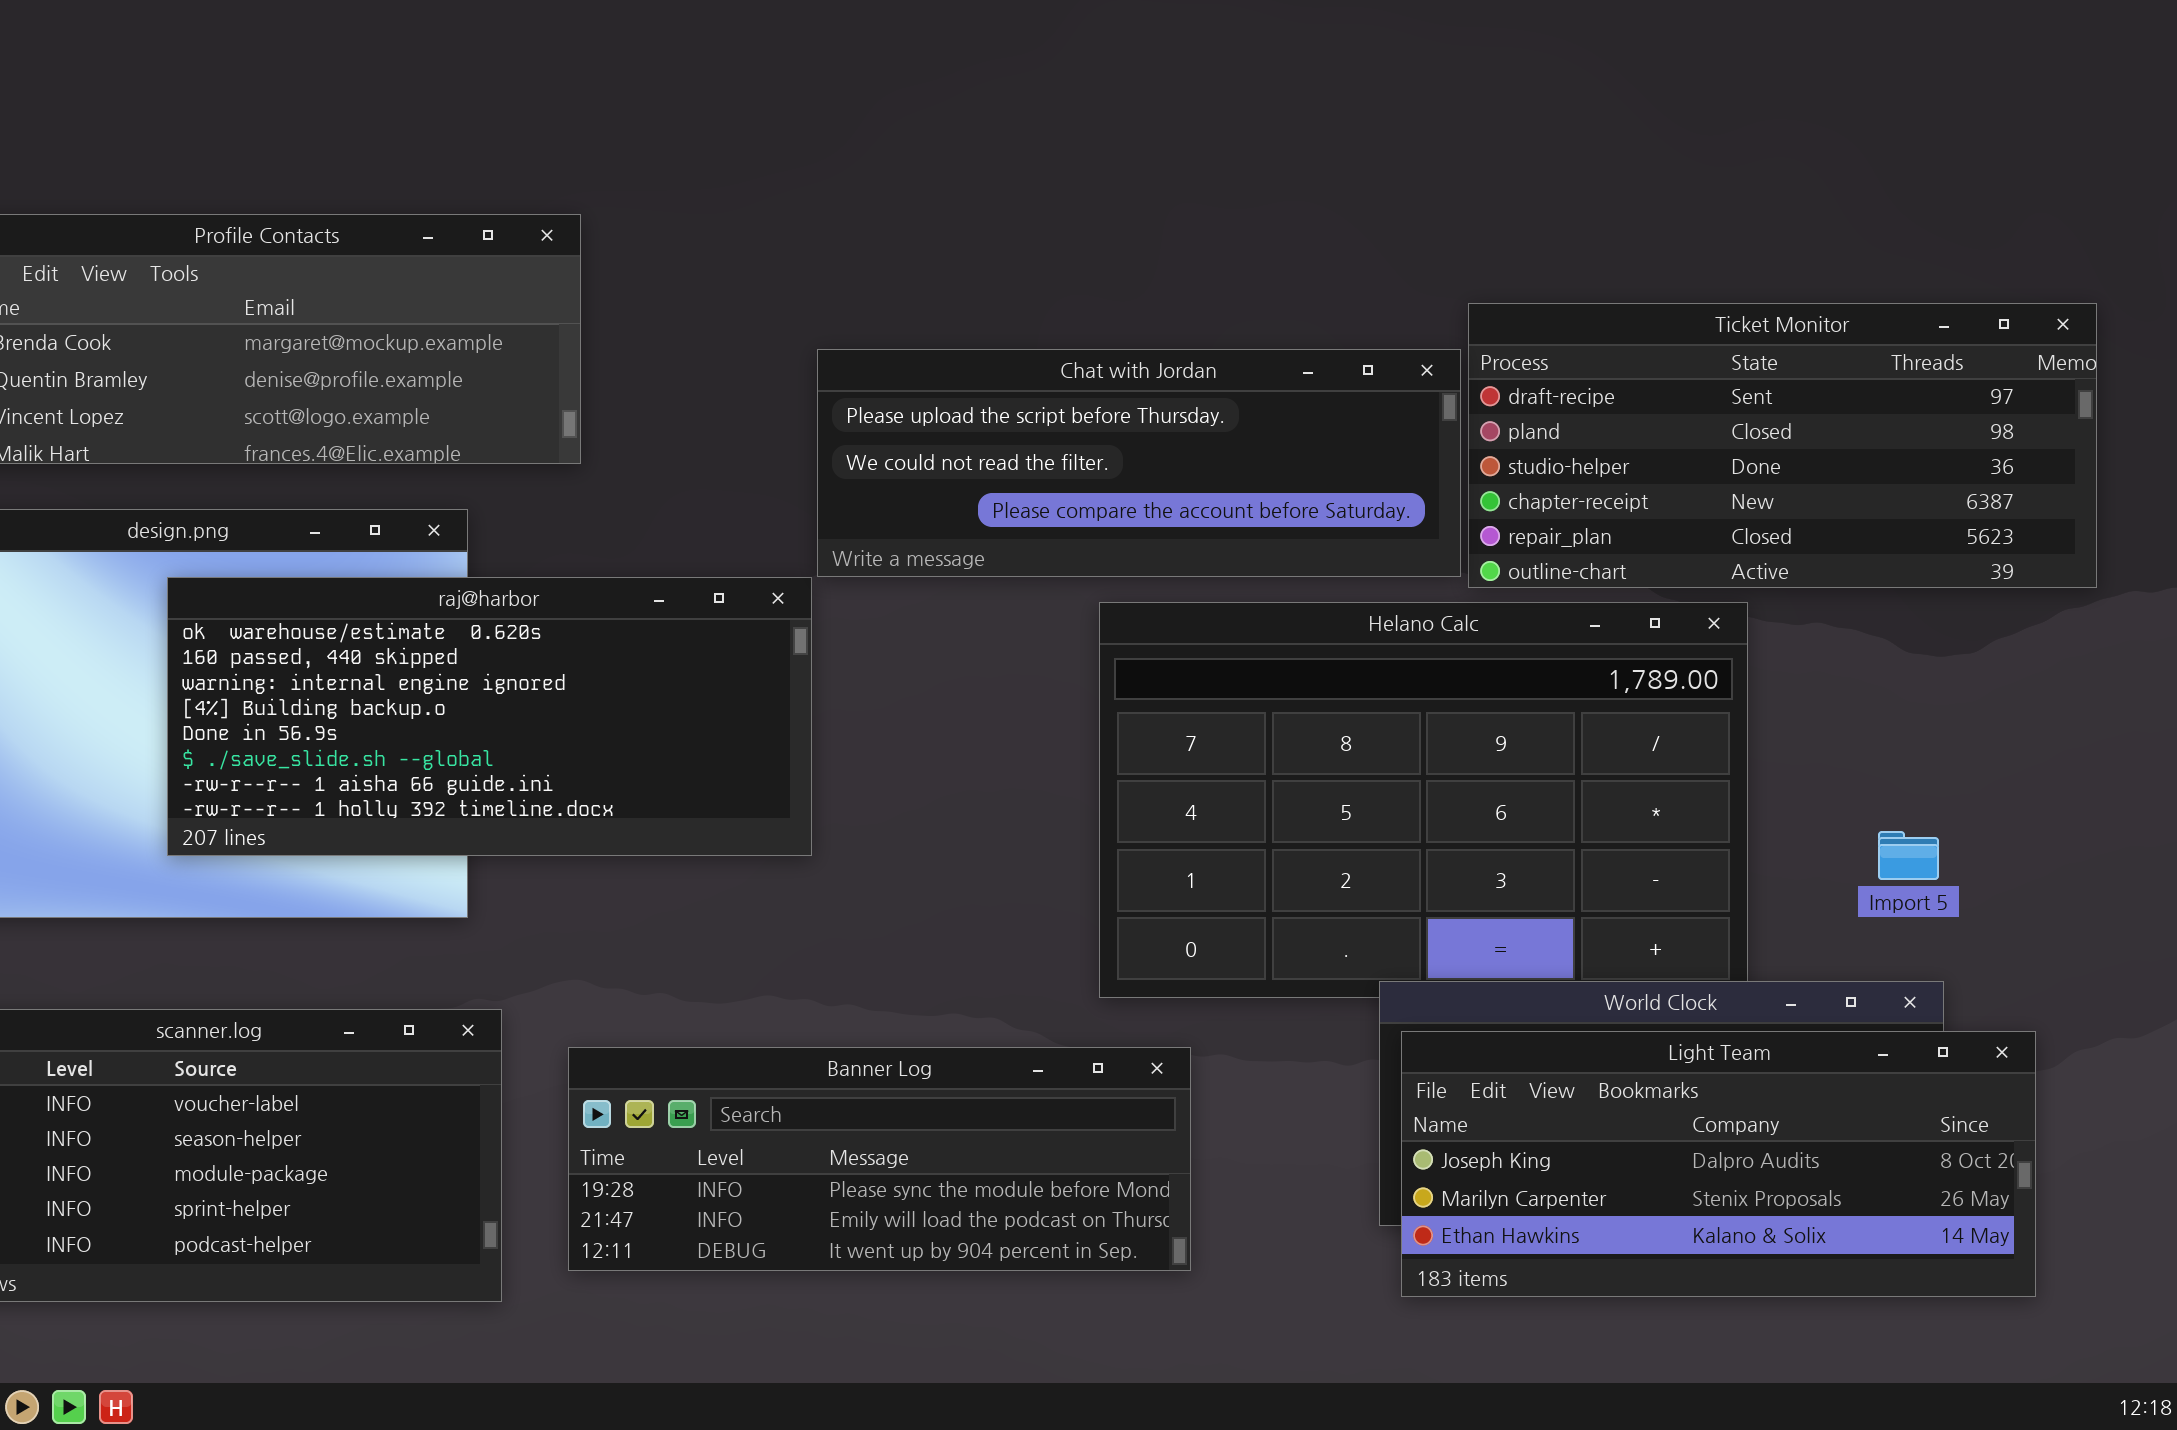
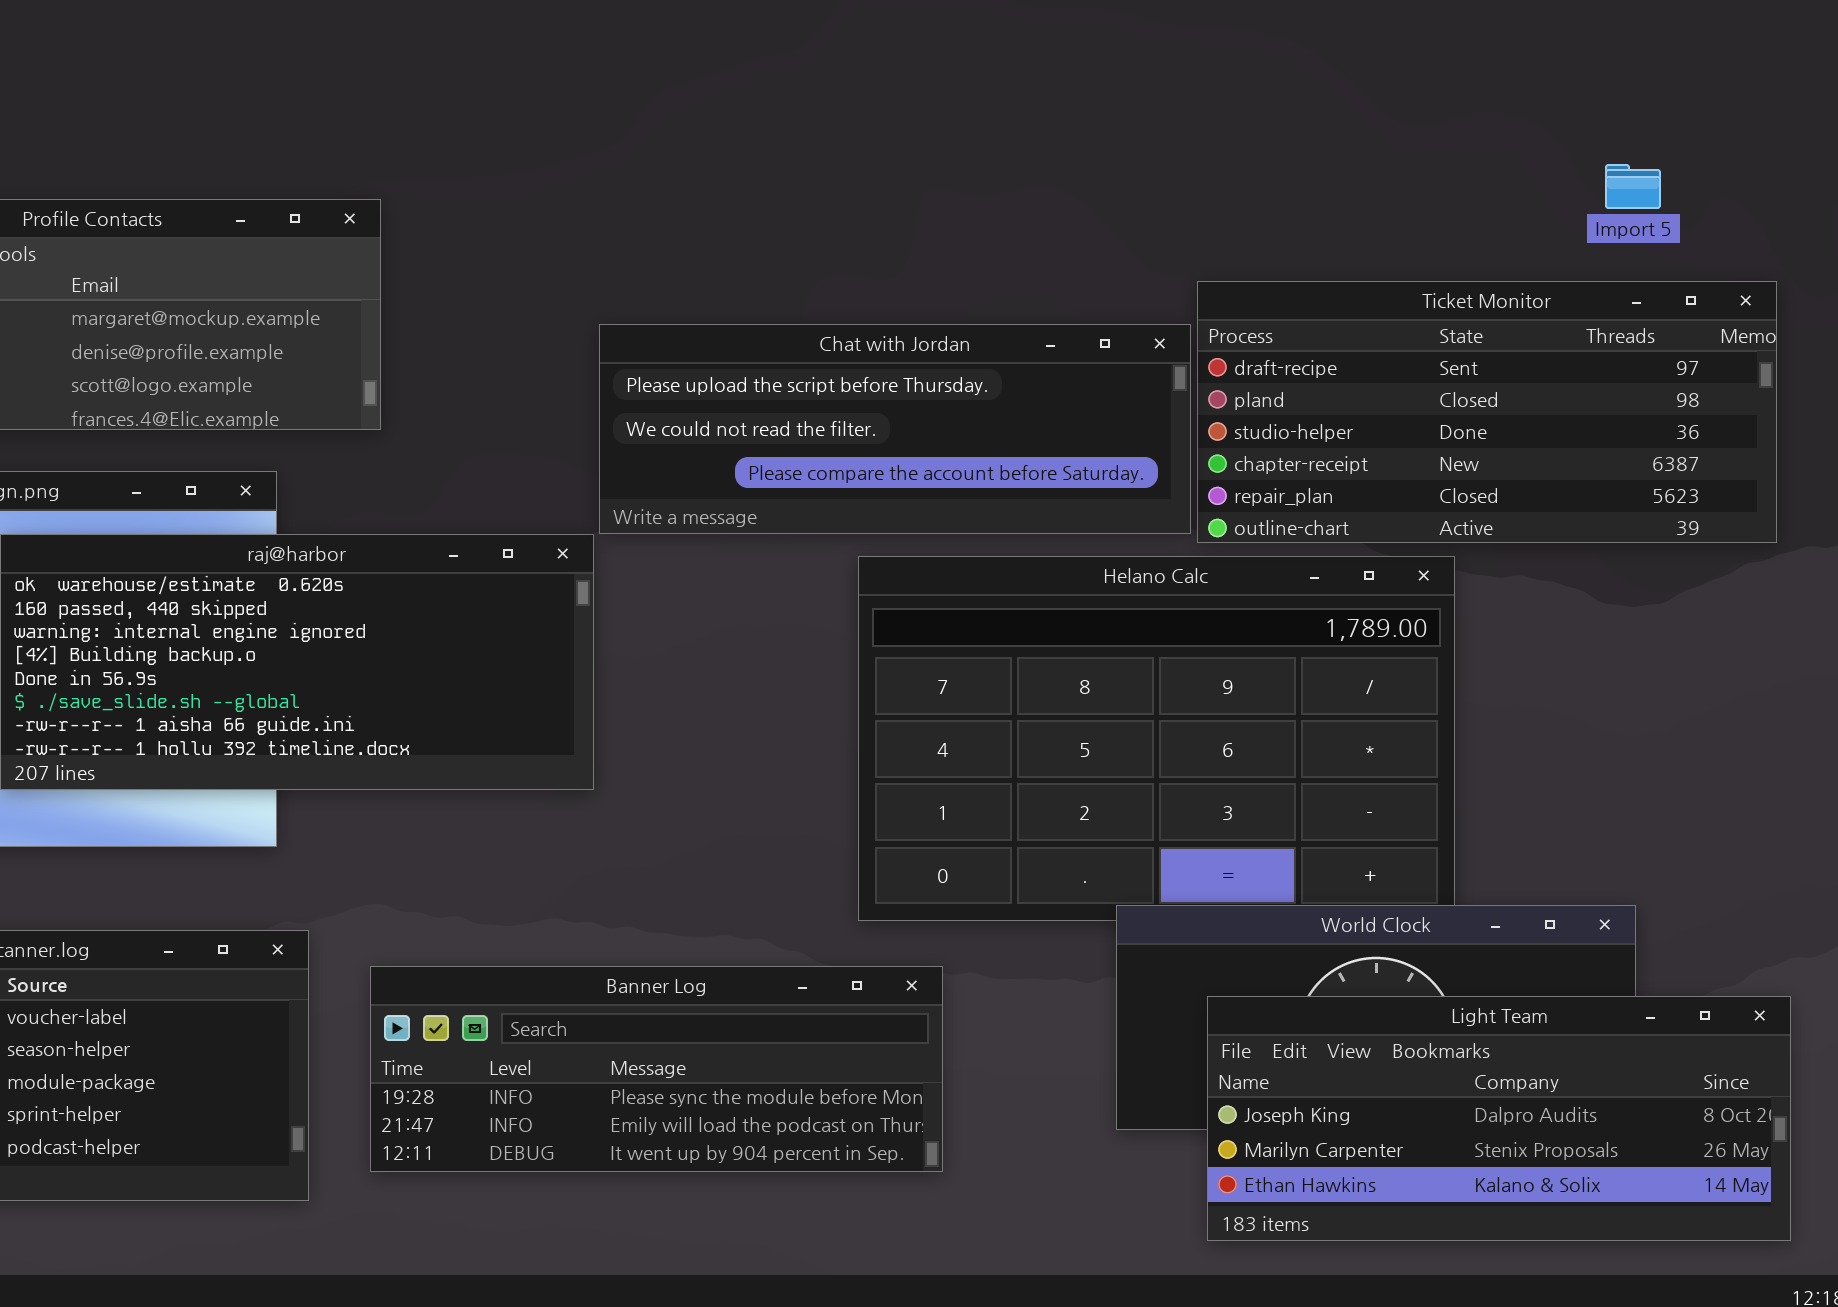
Import 5: [1878,831,1939,880] -> [1605,164,1661,209], moved
Light Team: [1401,1031,2036,1297] -> [1207,996,1791,1241], moved

